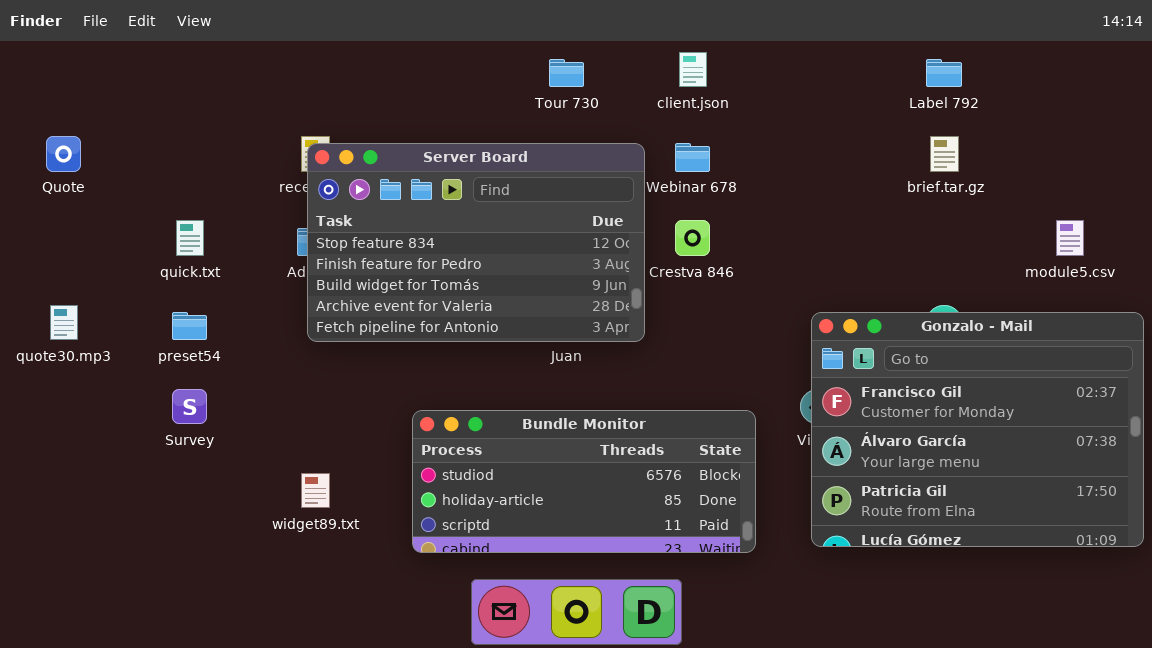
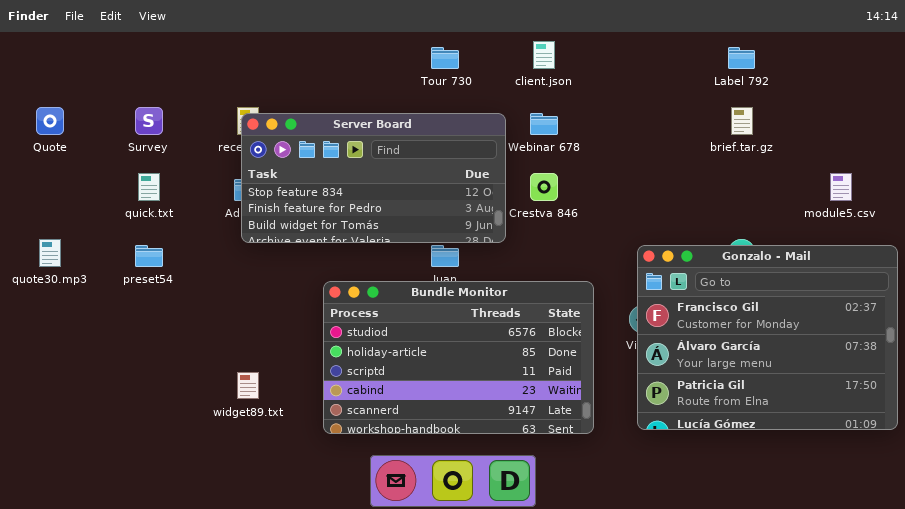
Server Board: [307,143,645,342] -> [241,113,506,243], resized
Survey: [172,389,207,424] -> [135,107,163,135], moved
Bundle Monitor: [412,410,756,553] -> [323,281,594,434], resized

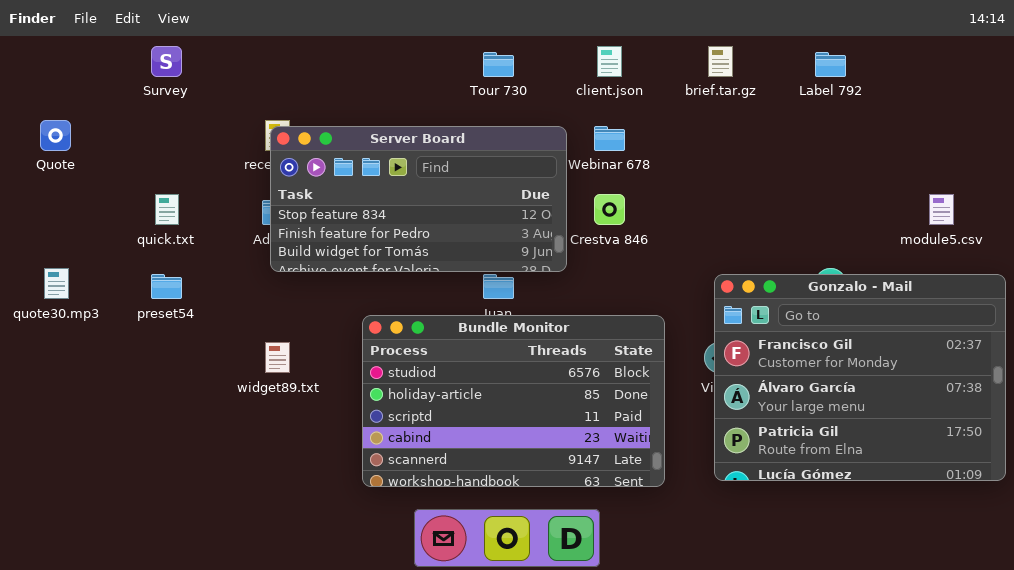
Survey: [135,107,163,135] -> [151,46,182,77], moved
brief.tar.gz: [731,107,753,135] -> [708,46,733,77], moved
widget89.txt: [237,372,259,399] -> [265,342,290,373], moved

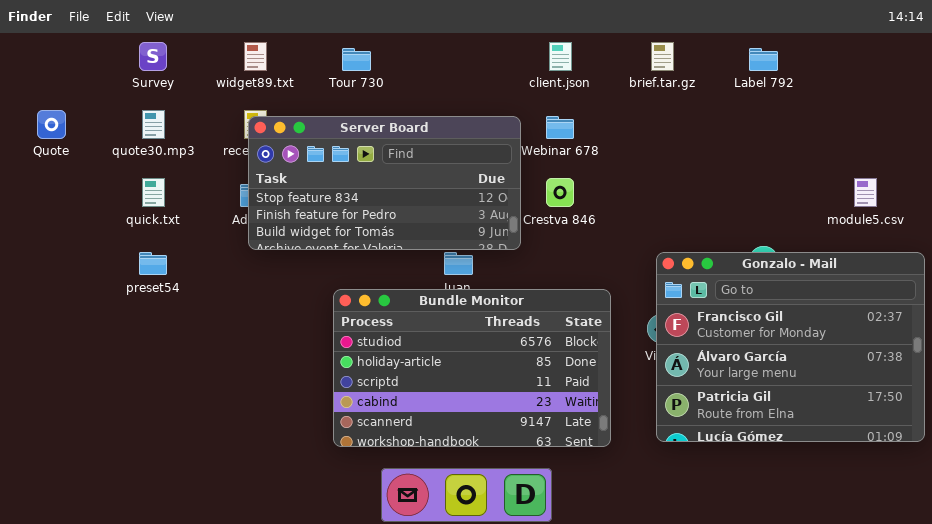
Tour 730: [483,52,514,77] -> [342,48,371,71], moved
quote30.mp3: [44,268,69,299] -> [142,110,165,139], moved
widget89.txt: [265,342,290,373] -> [244,42,267,71], moved

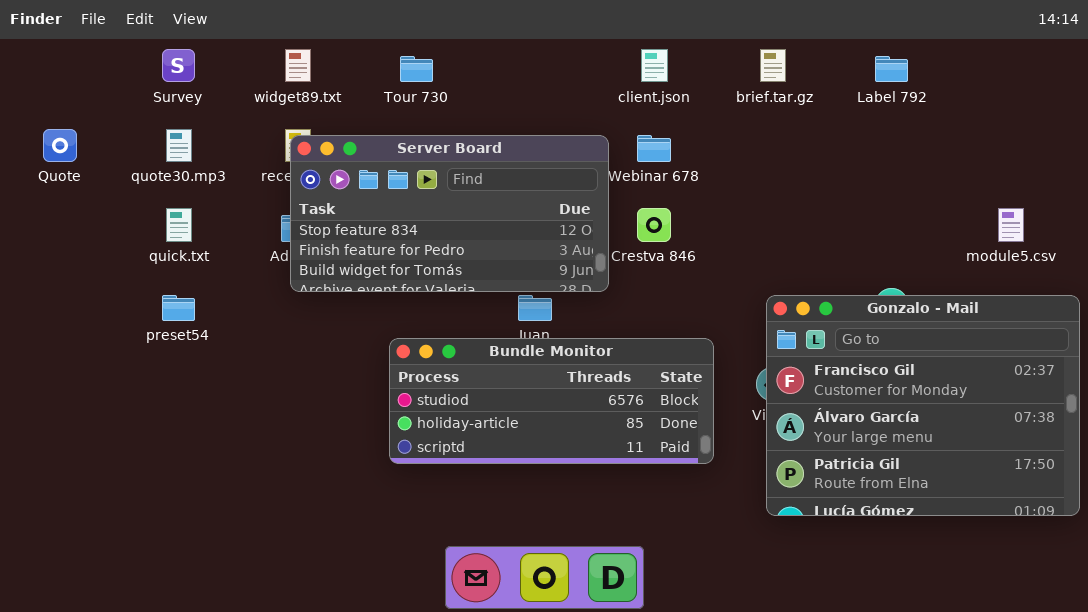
Bundle Monitor: [333,289,611,447] -> [389,338,714,464], resized

